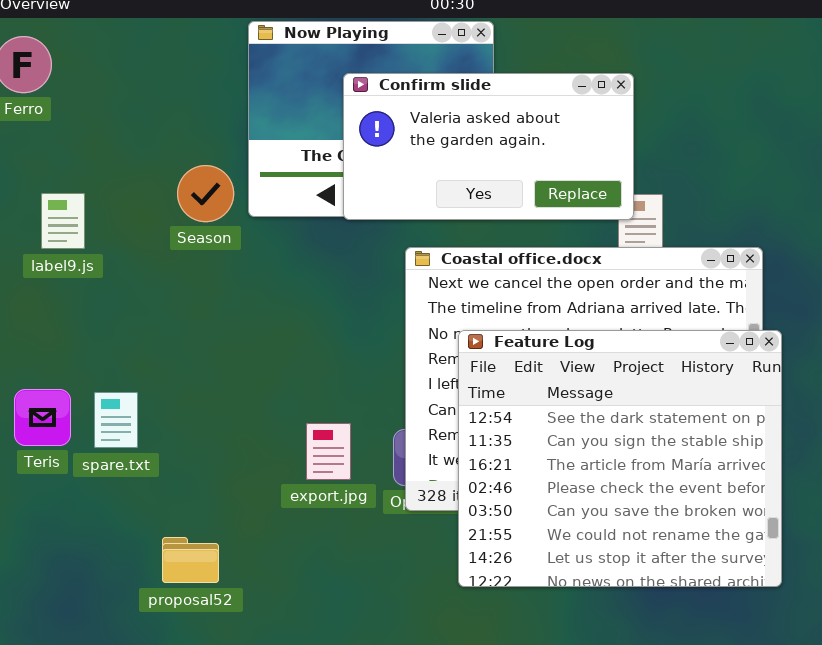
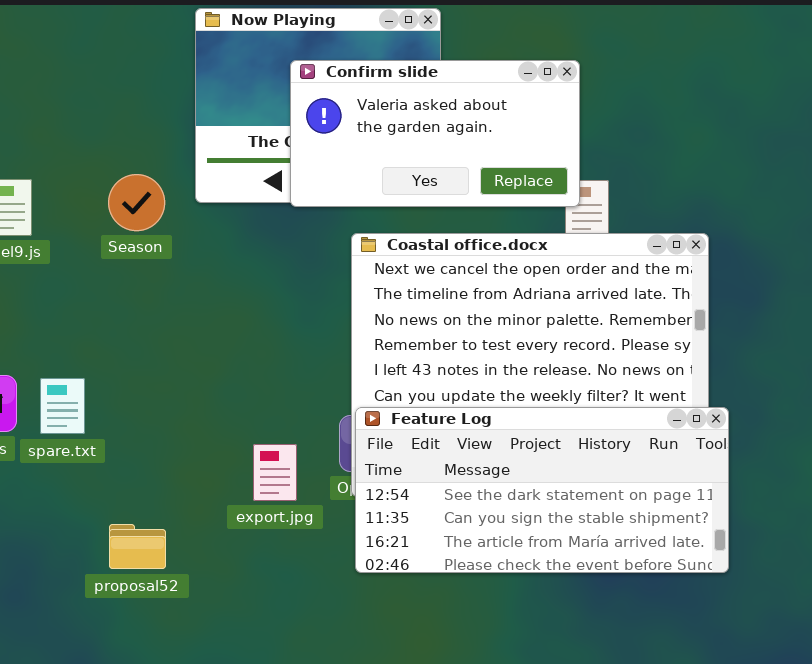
Season: [177,165,234,222] -> [108,174,165,231], moved
Feature Log: [458,330,782,587] -> [355,407,729,573], resized
export.jpg: [306,423,351,480] -> [253,444,297,501], moved

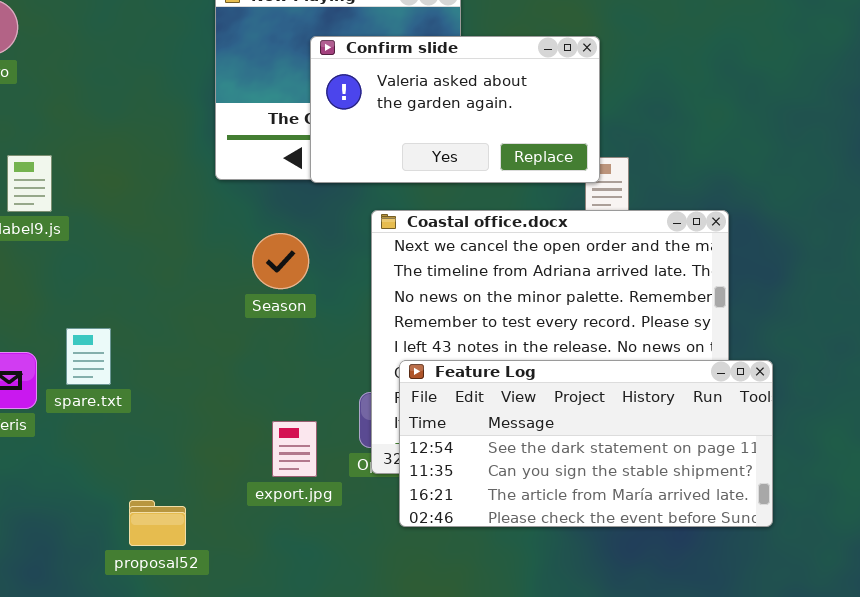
Season: [108,174,165,231] -> [252,233,309,289], moved
spare.txt: [40,378,85,434] -> [66,328,111,385], moved
Feature Log: [355,407,729,573] -> [399,360,773,527], moved

